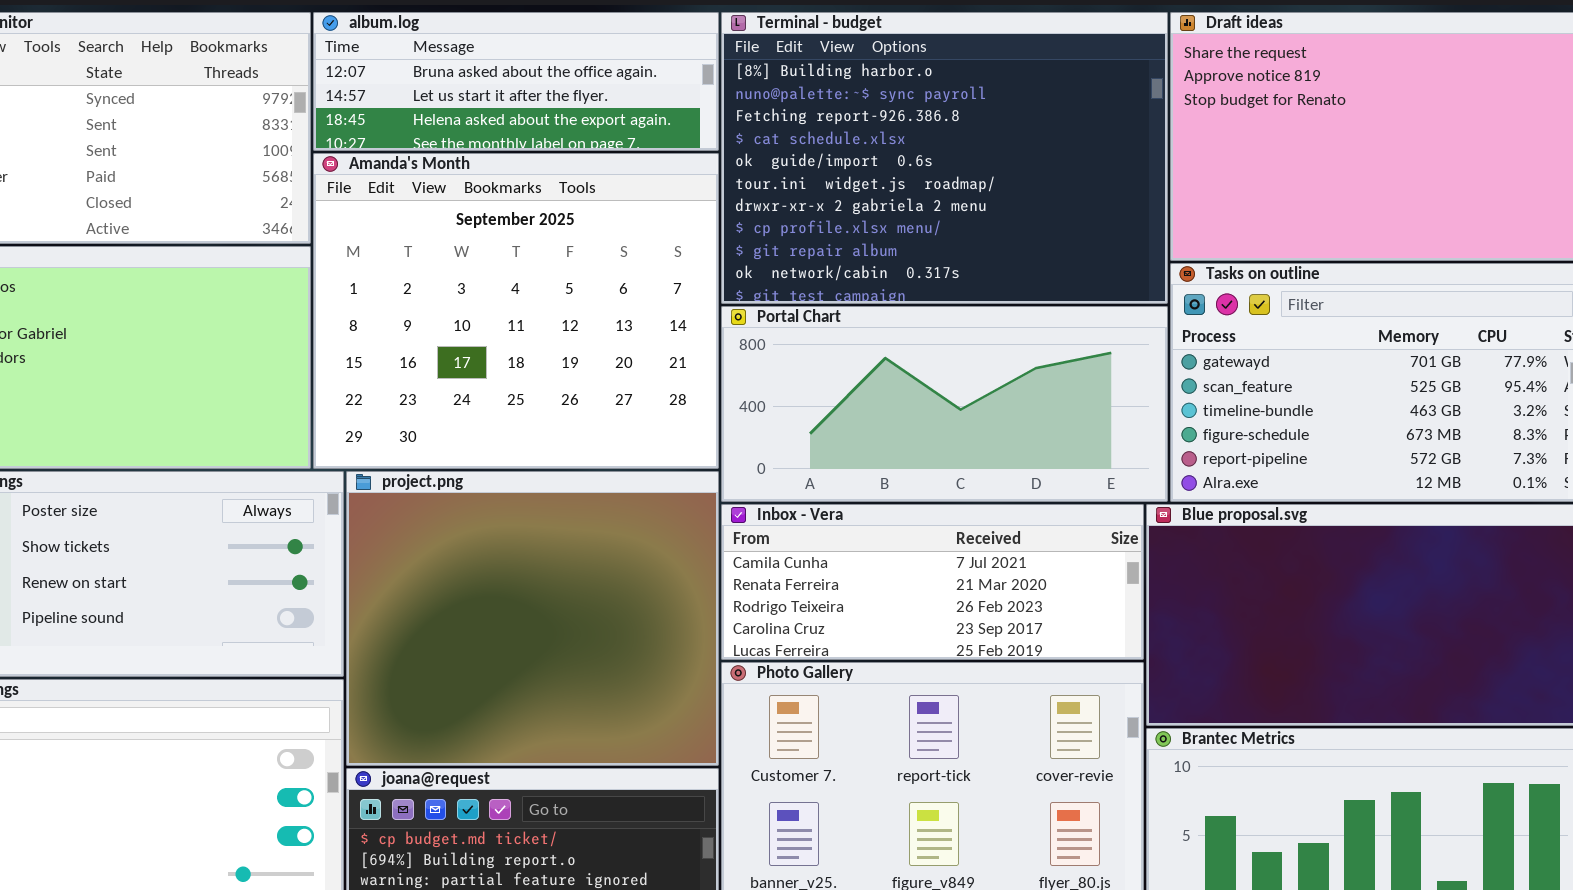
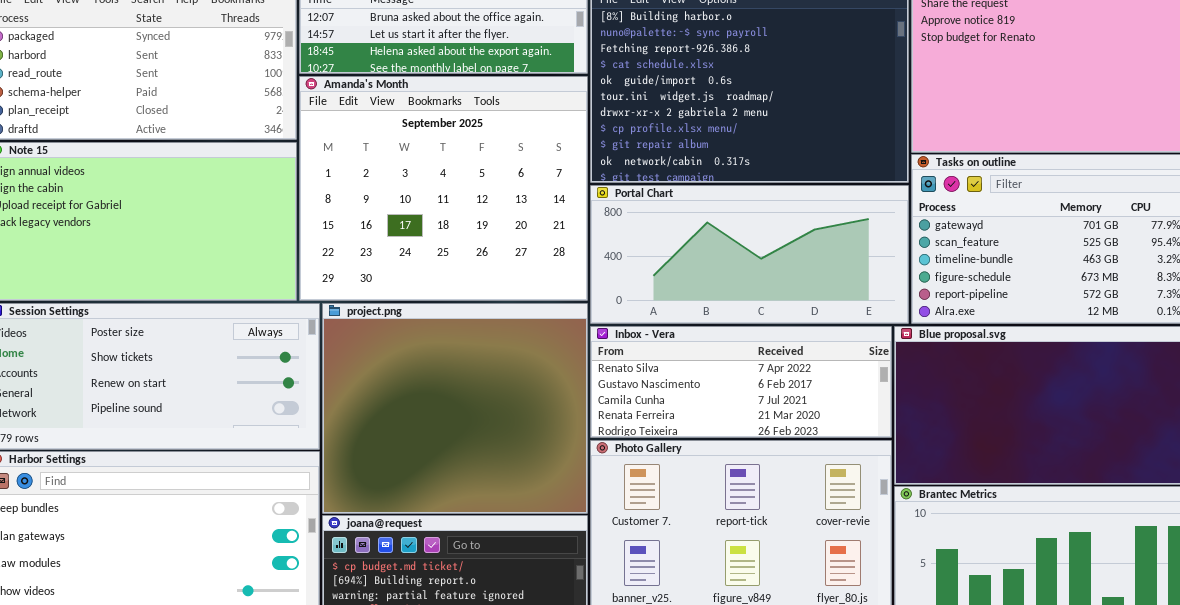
Inbox - Vera: [721,504,1144,660] -> [590,326,892,438], scrolled up 2 rows

